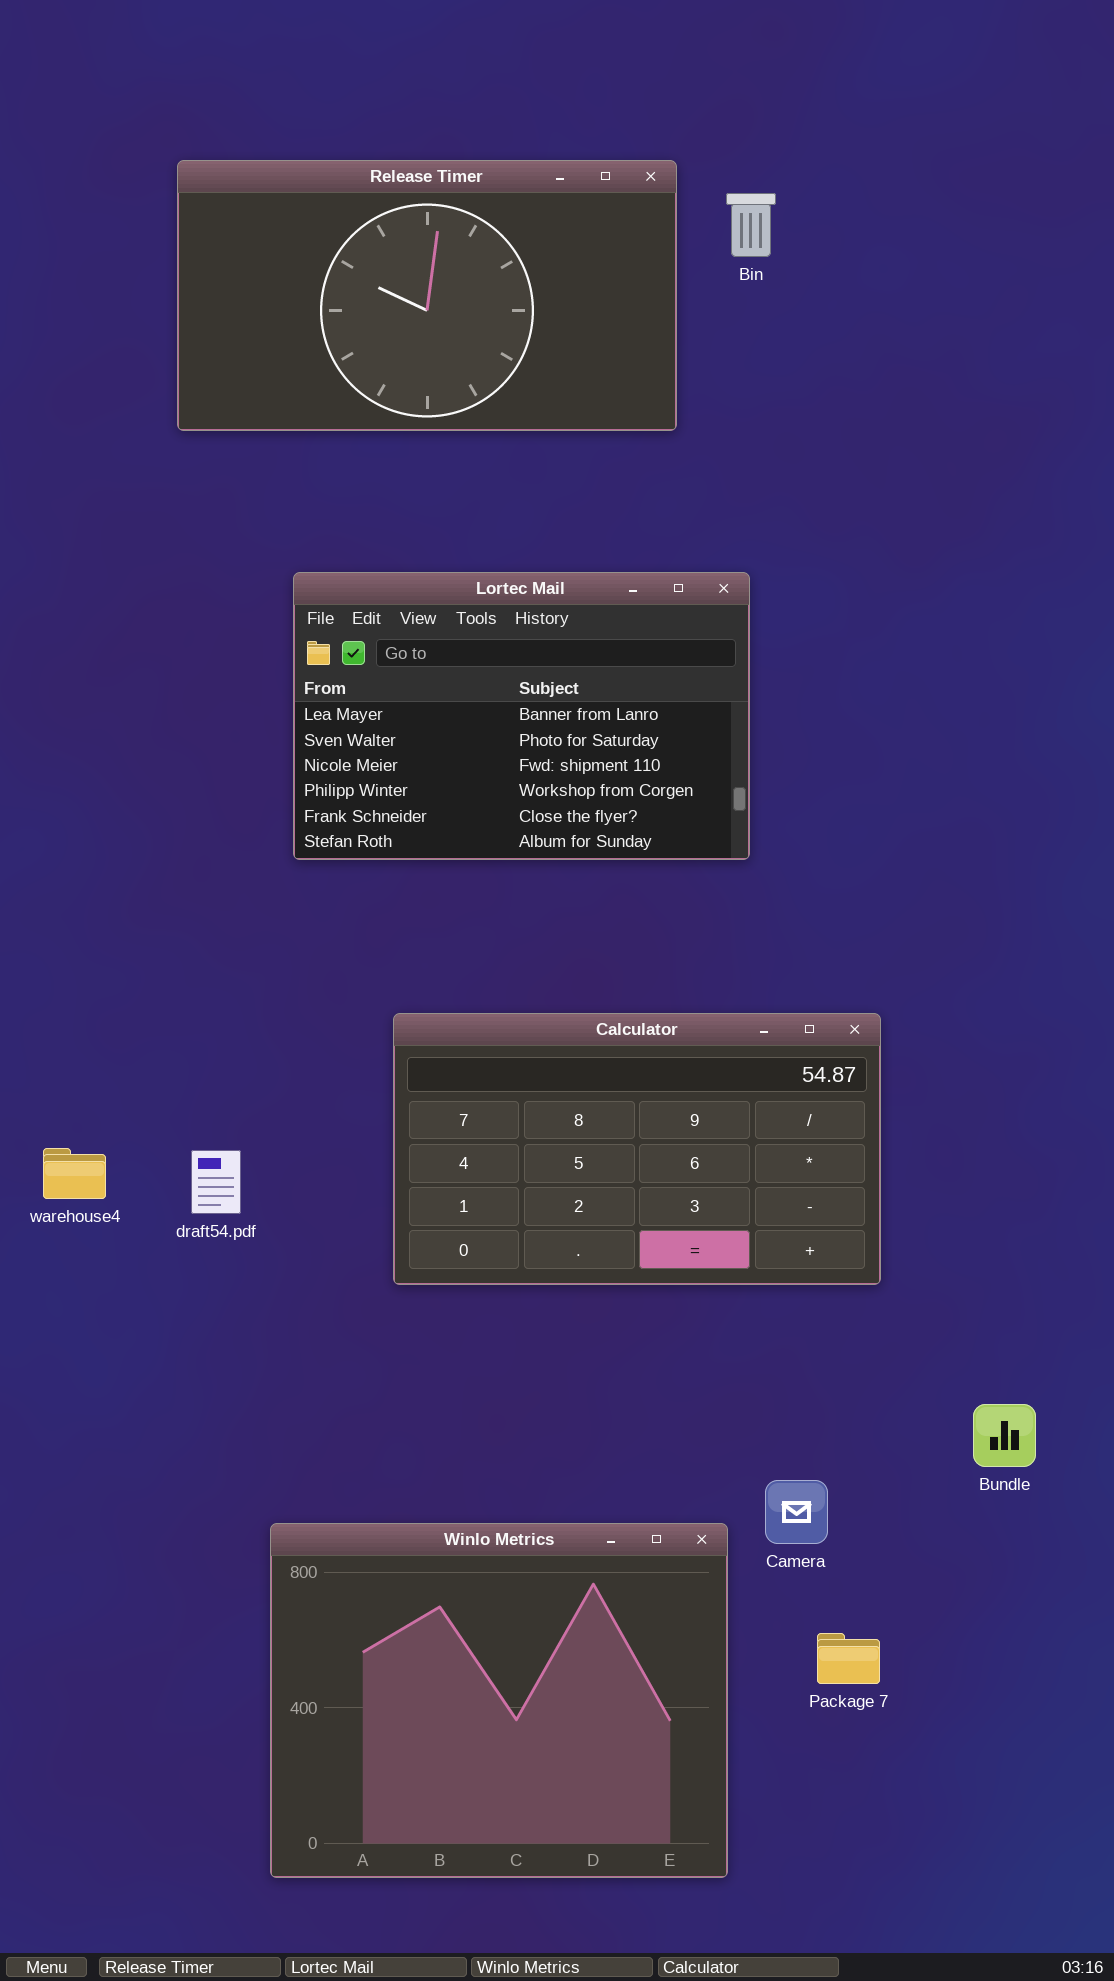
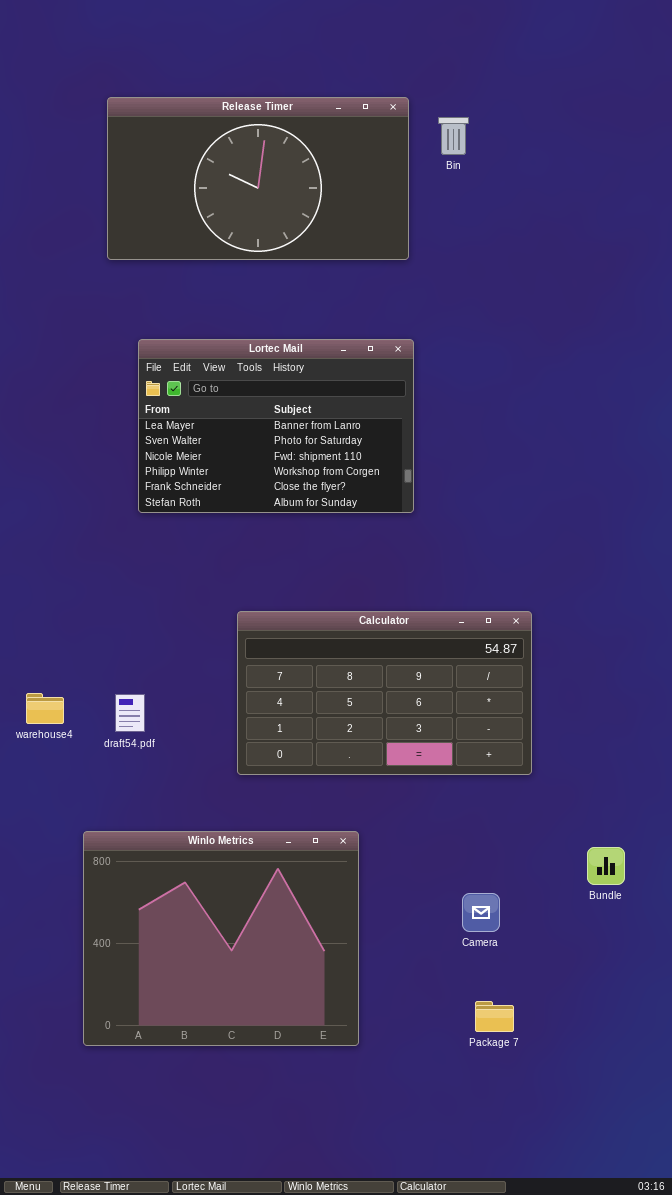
Lortec Mail: [293,572,750,860] -> [138,339,414,513], moved
Winlo Metrics: [270,1523,728,1878] -> [83,831,359,1046], moved
Package 7: [817,1633,880,1684] -> [475,1001,514,1032], moved

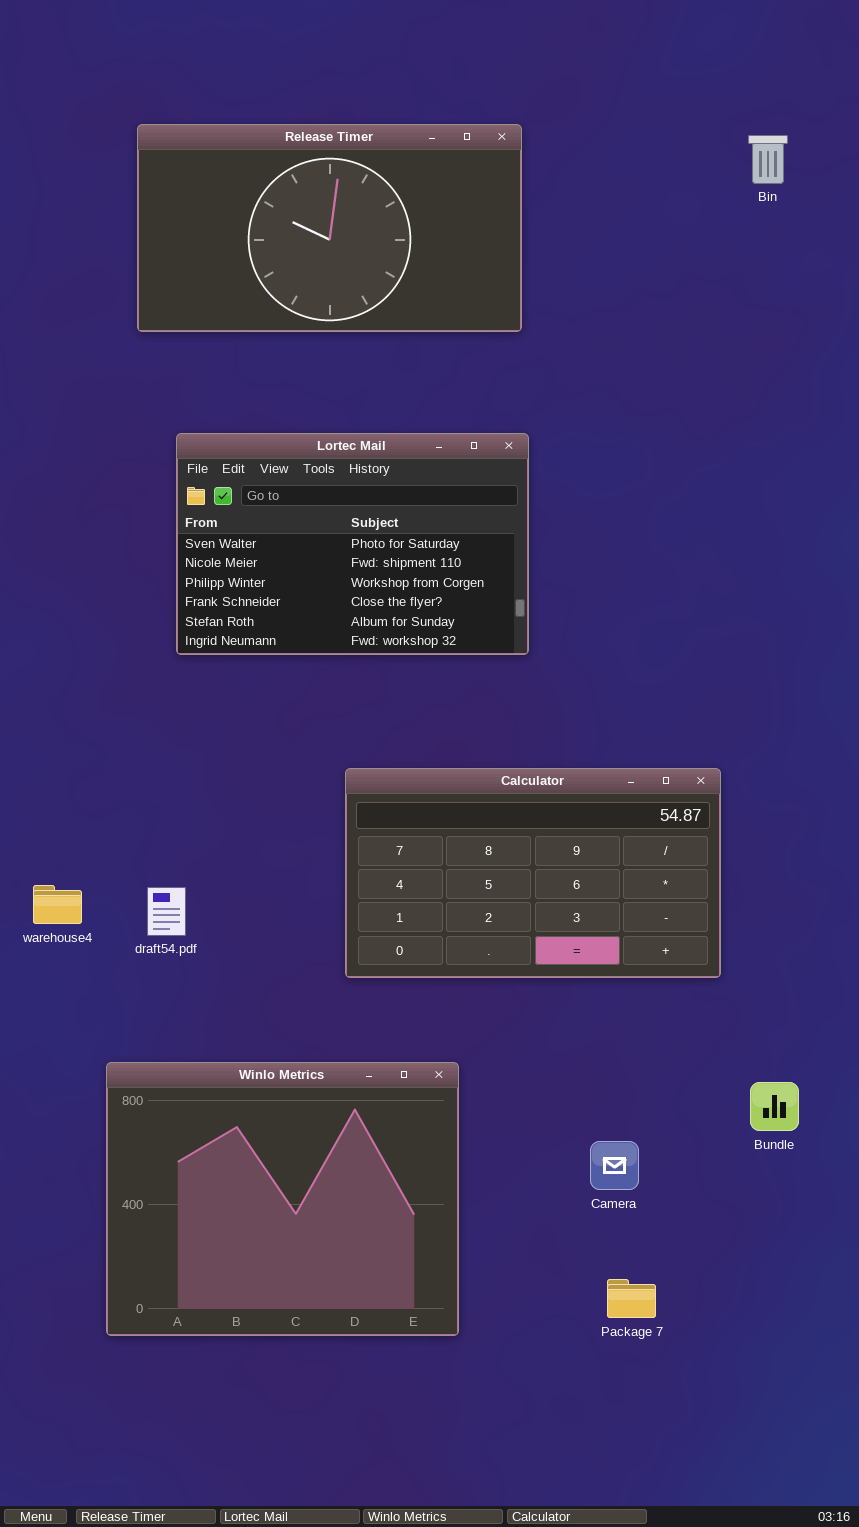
Bin: [438,117,469,155] -> [748,135,788,184], moved
Lortec Mail: [138,339,414,513] -> [176,433,529,655], scrolled down 1 row
Calculator: [237,611,532,775] -> [345,768,721,978], moved

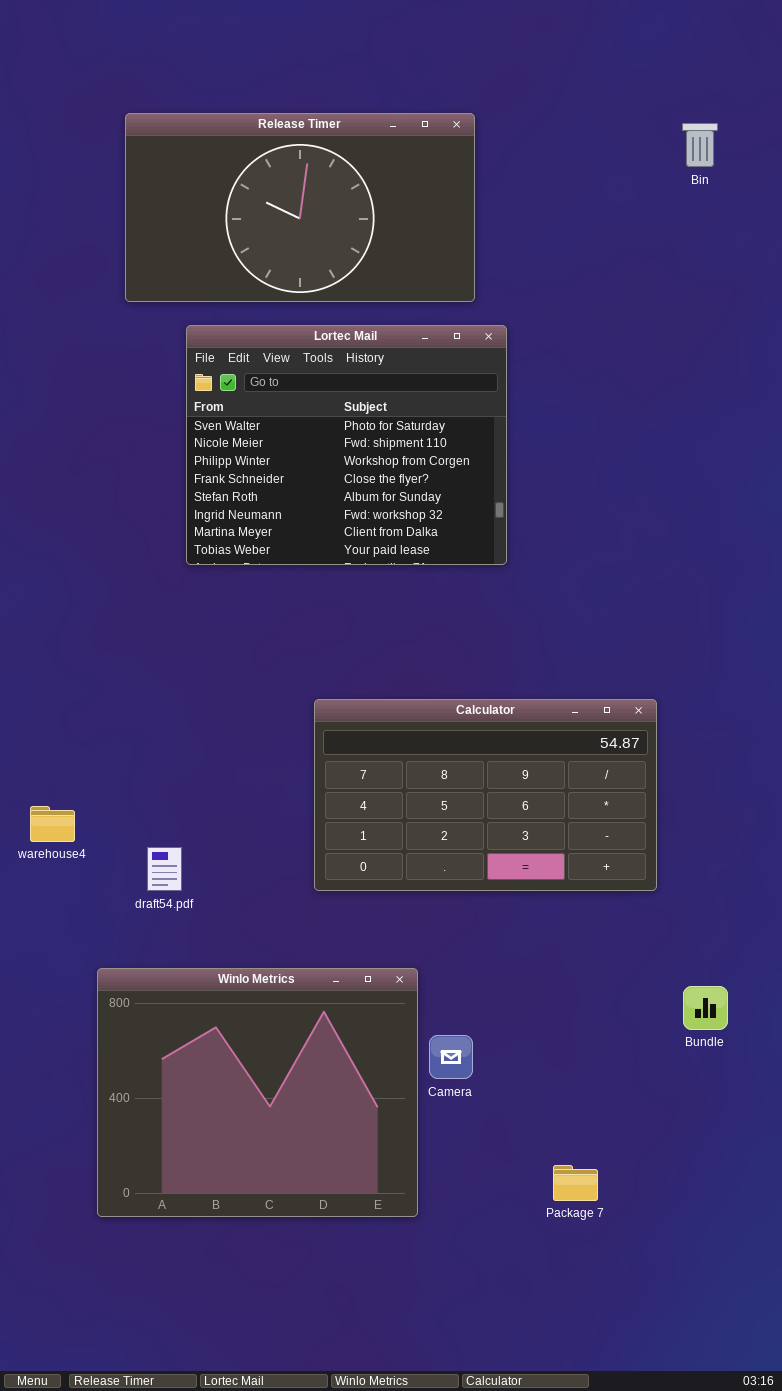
Lortec Mail: [176,433,529,655] -> [186,325,507,565], moved, resized
draft54.pdf: [147,887,186,936] -> [147,847,182,891], moved
Camera: [590,1141,639,1190] -> [429,1035,473,1079], moved

